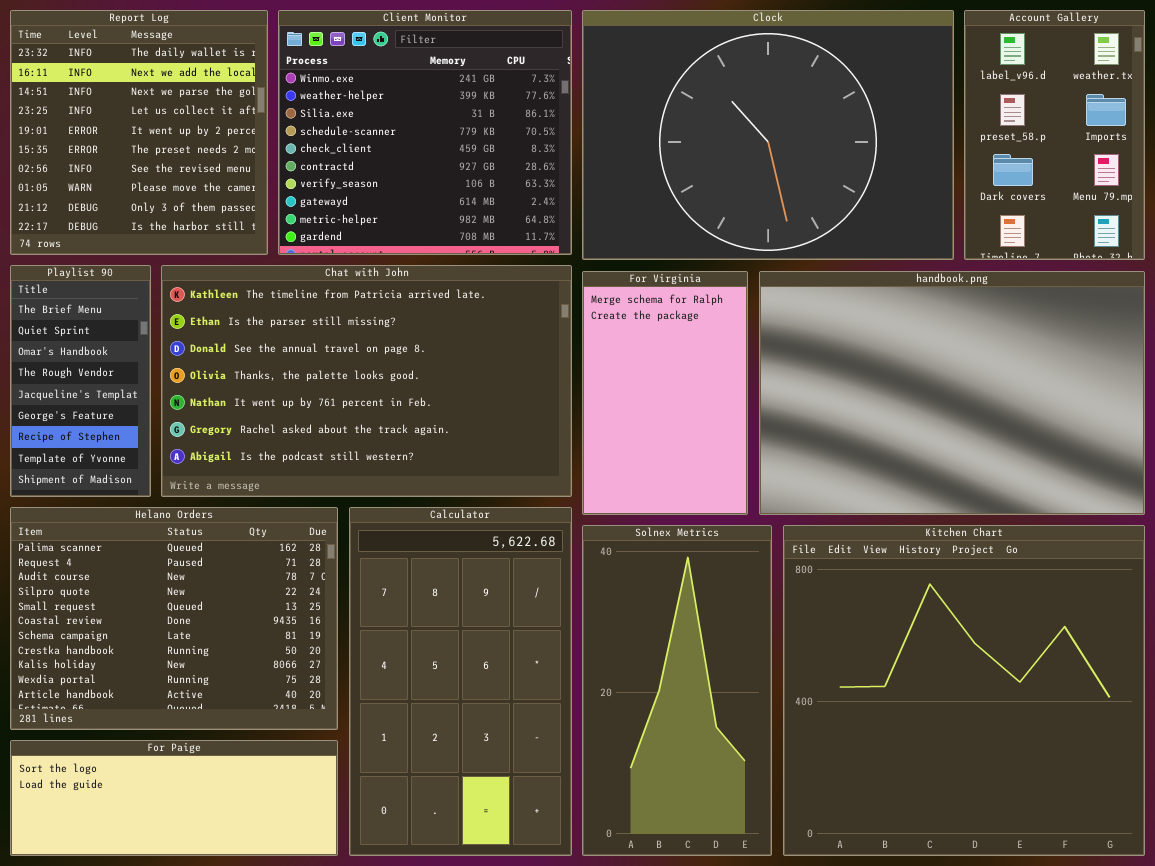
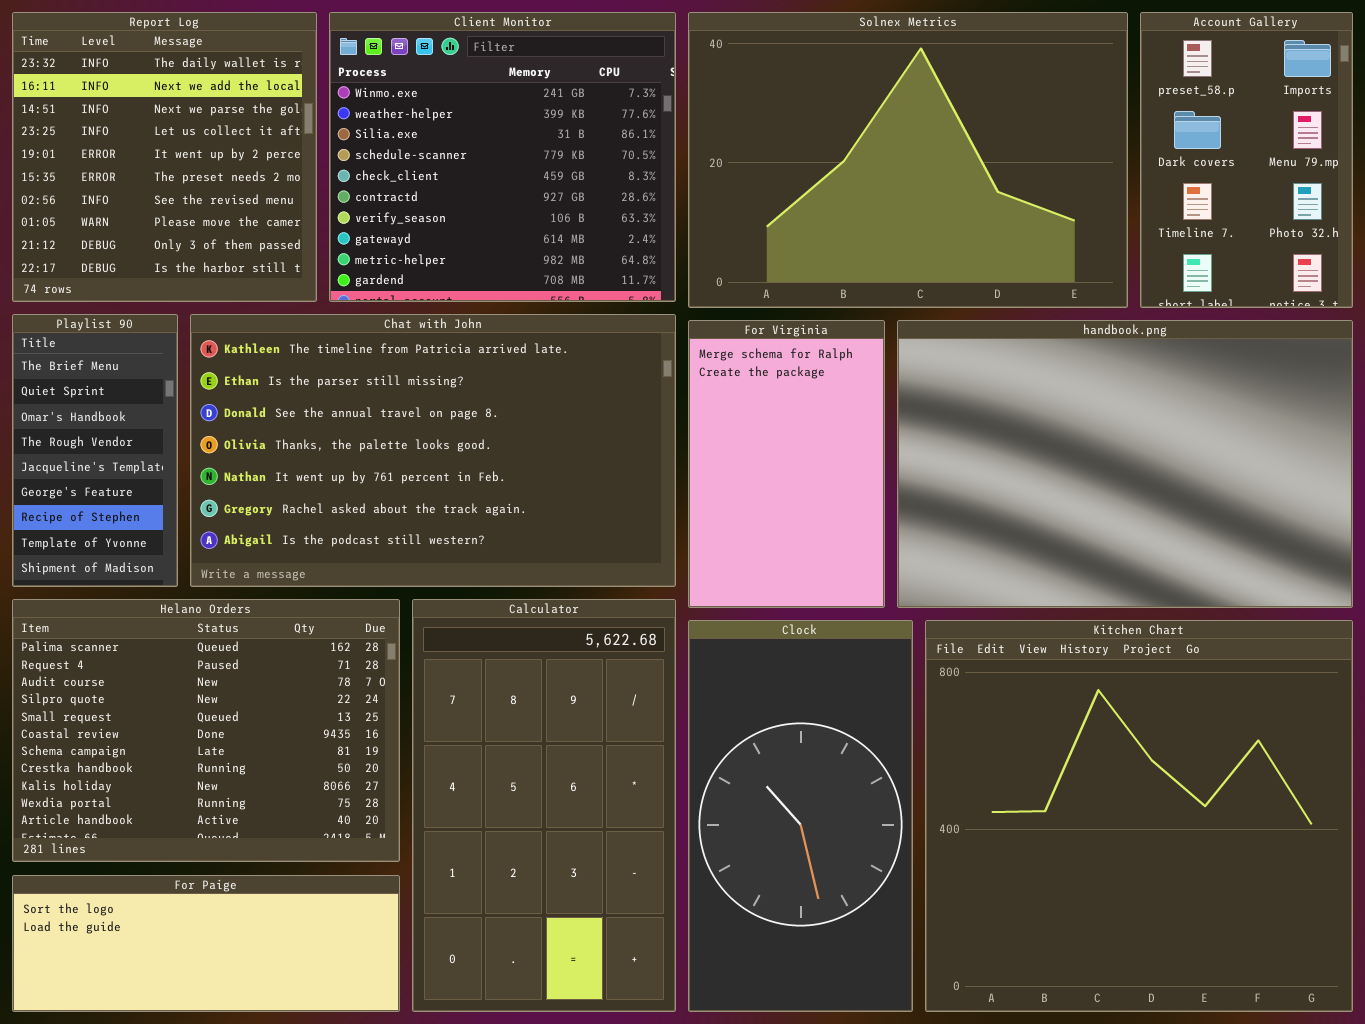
Clock: [582,10,954,260] -> [688,620,913,1012], moved, resized
Account Gallery: [964,10,1145,260] -> [1140,12,1353,308], scrolled down 1 row
Solnex Metrics: [582,525,772,856] -> [688,12,1128,308], moved, resized

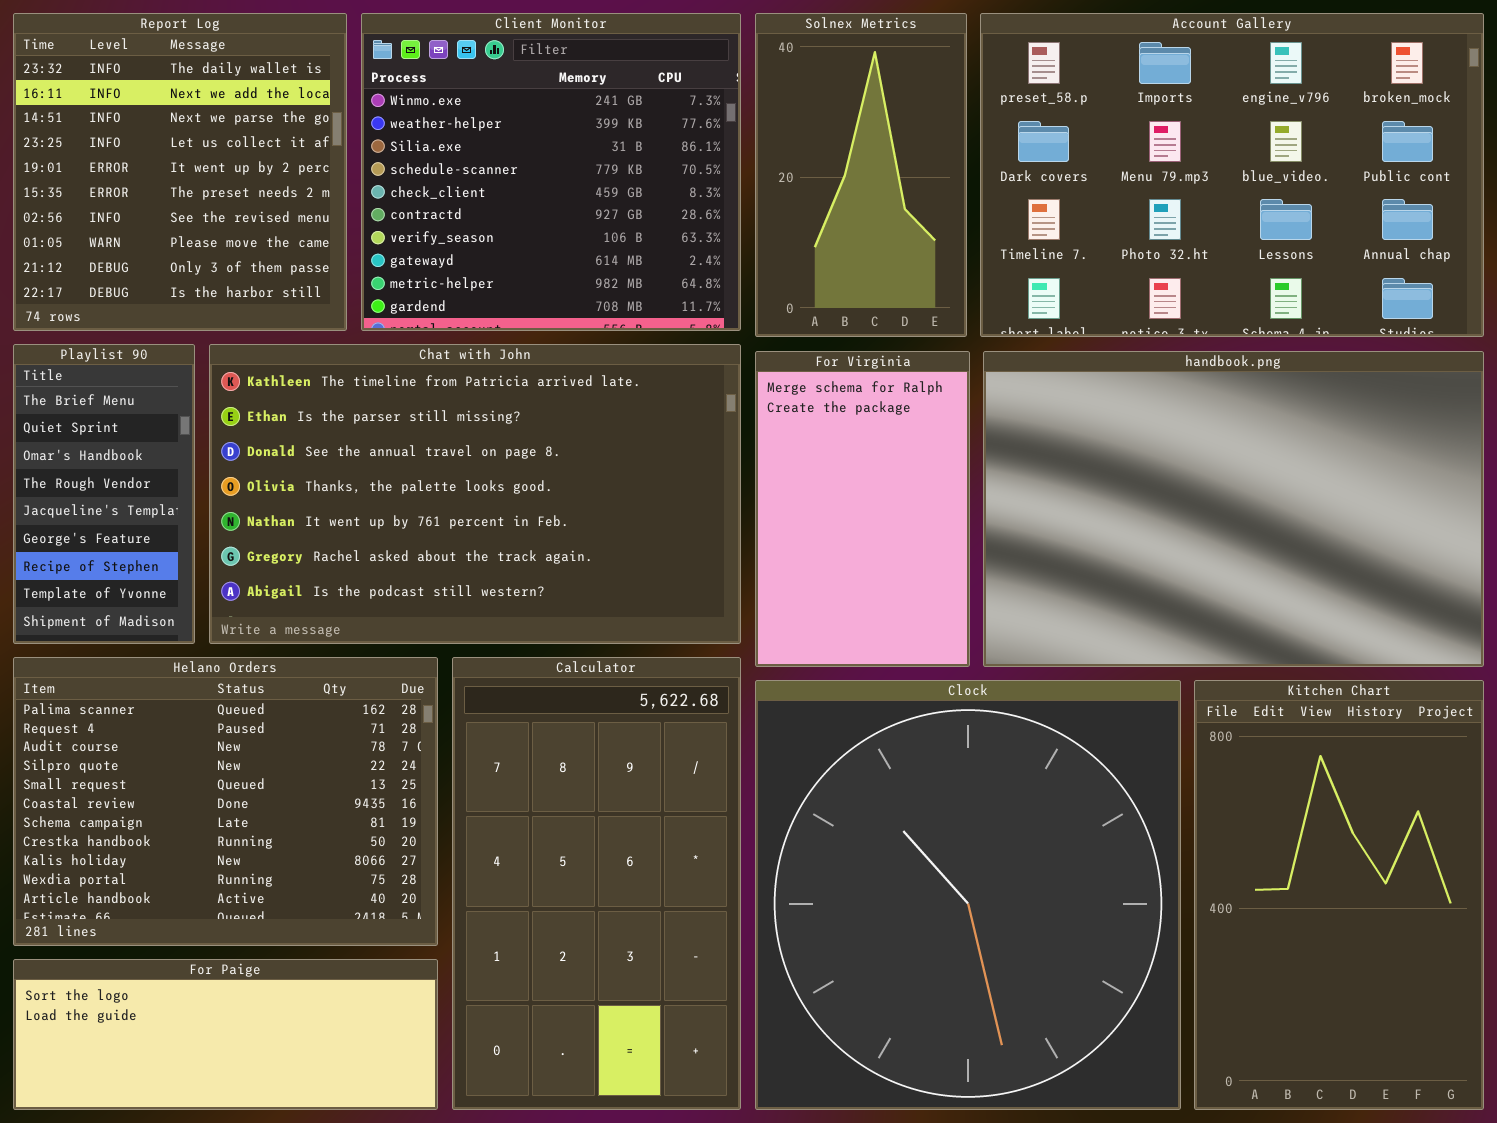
Solnex Metrics: [688,12,1128,308] -> [755,13,967,337], resized
Account Gallery: [1140,12,1353,308] -> [980,13,1484,337], resized
Clock: [688,620,913,1012] -> [755,680,1181,1110], resized
Kitchen Chart: [925,620,1353,1012] -> [1194,680,1484,1110], resized

